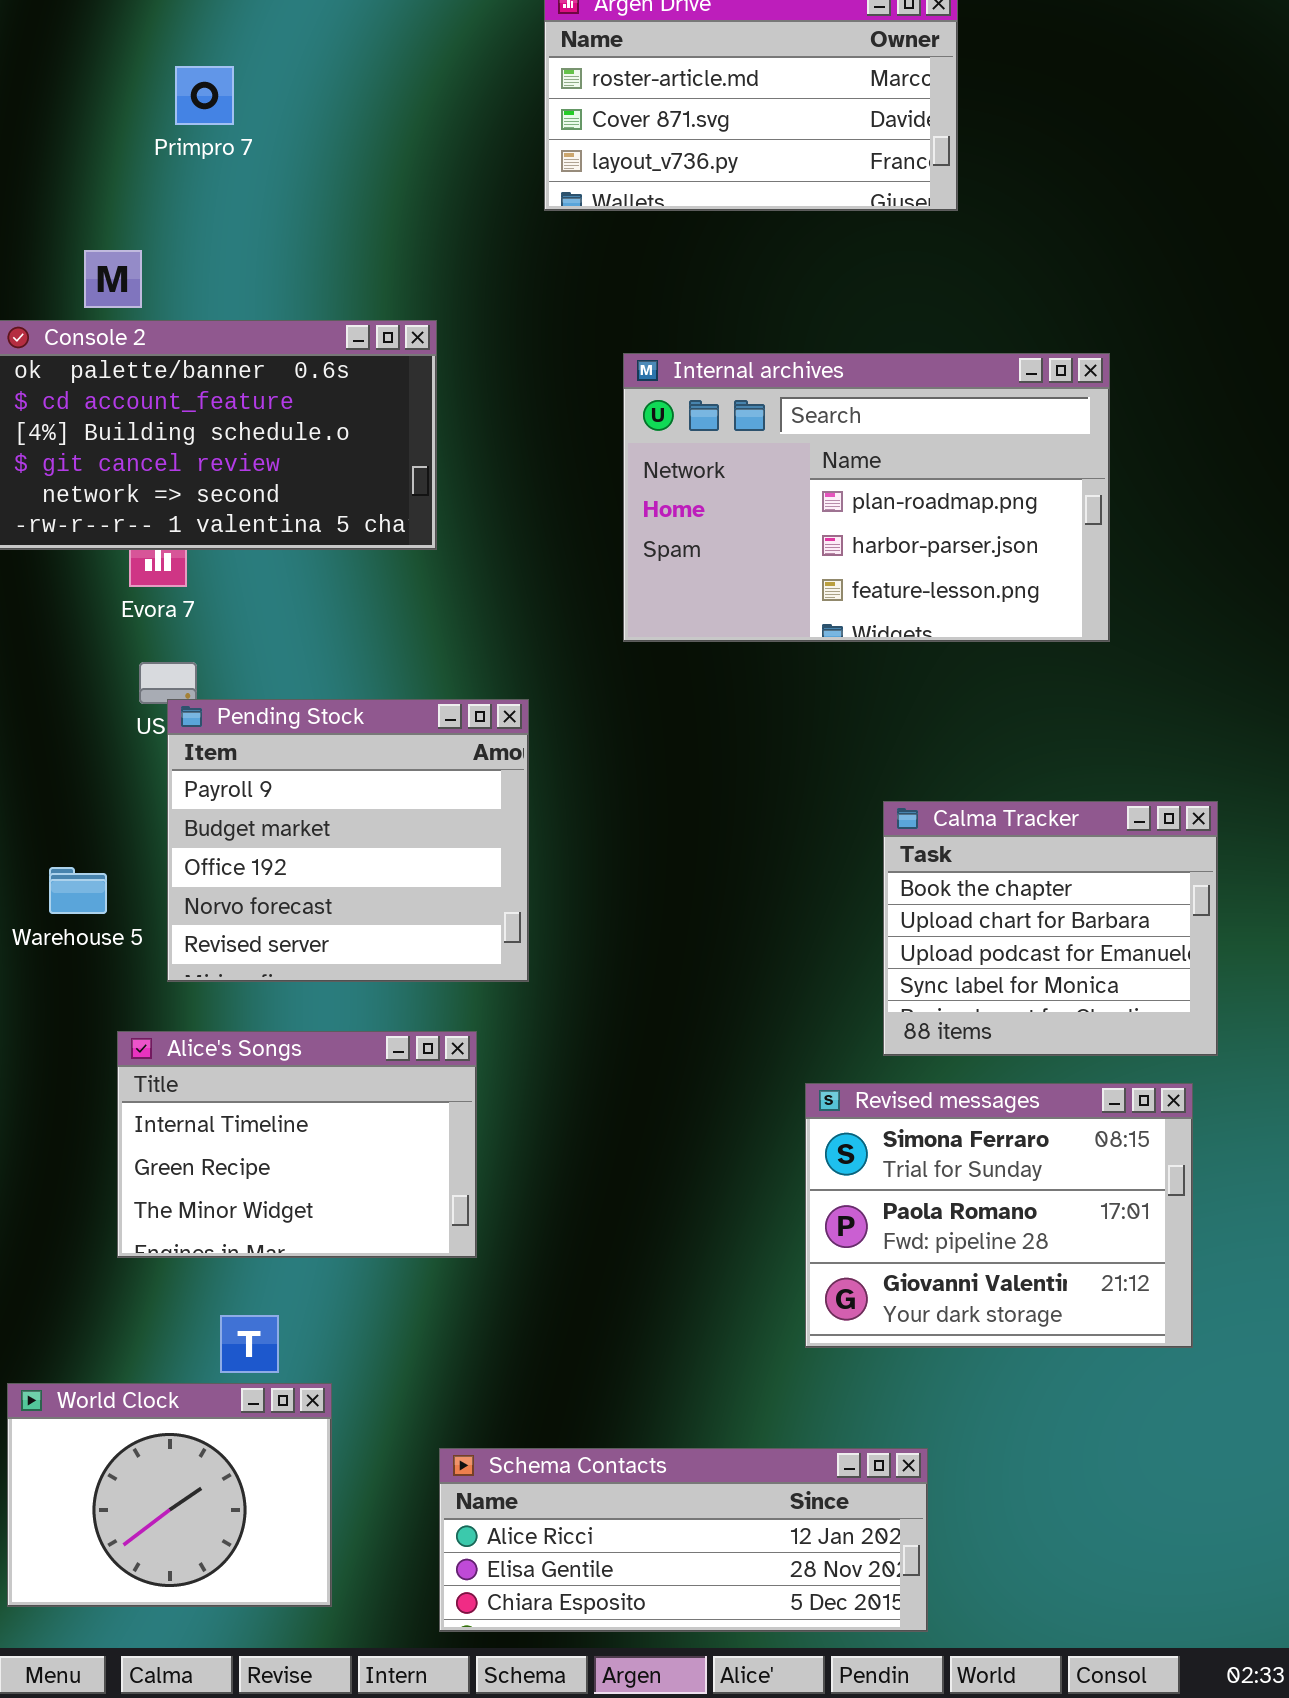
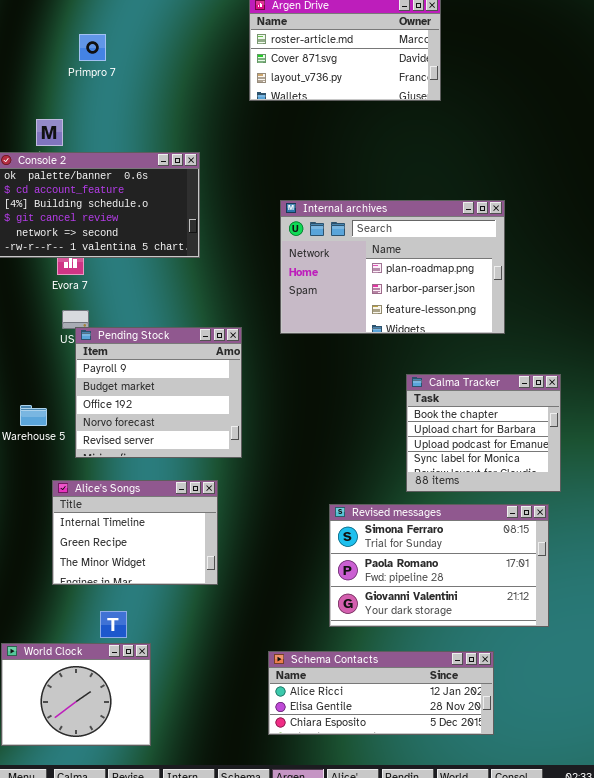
Internal archives: [623,353,1110,642] -> [280,200,505,334], moved
Revised messages: [805,1083,1193,1348] -> [329,504,549,627], resized
Schema Contacts: [439,1448,928,1632] -> [268,651,494,735], moved

